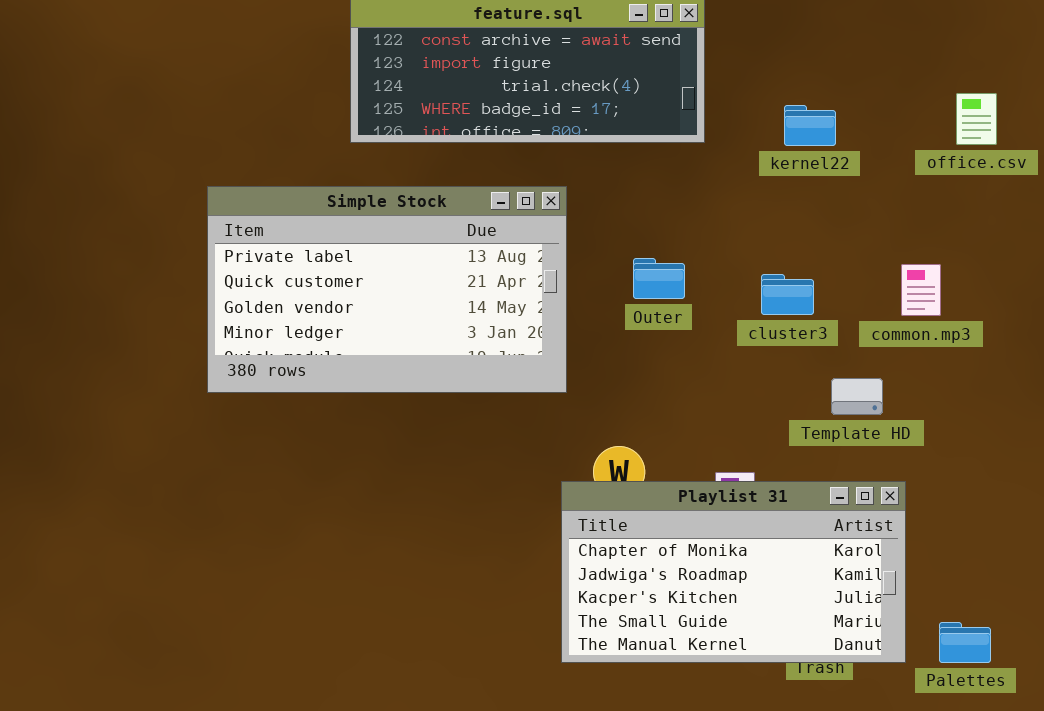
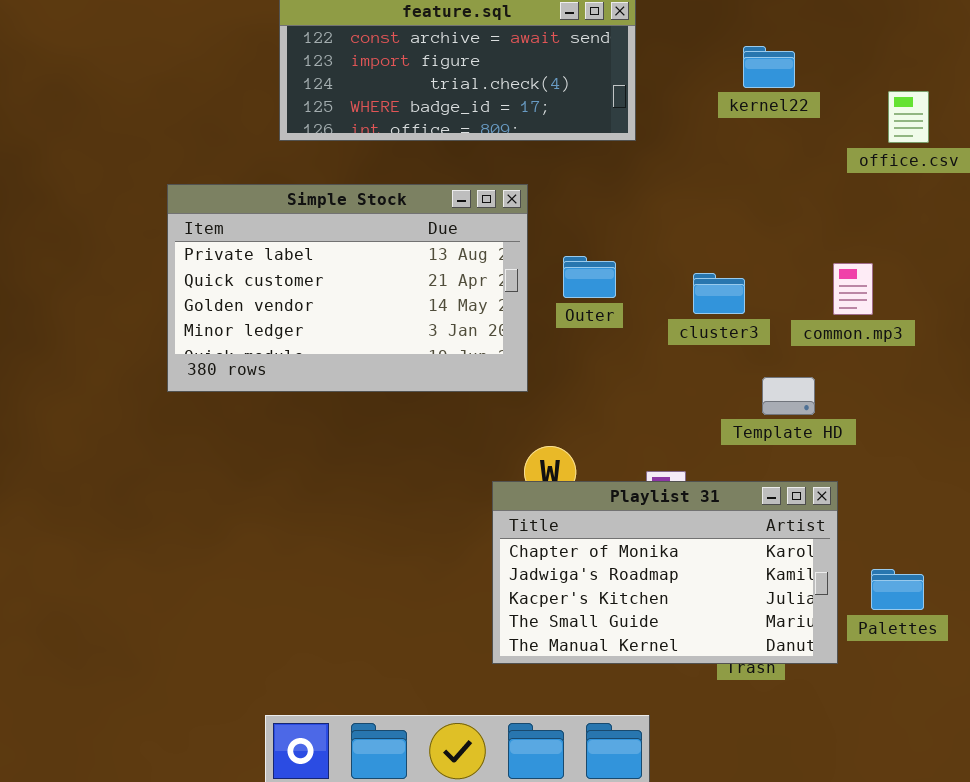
kernel22: [784,105,836,146] -> [743,46,795,88], moved
Simple Stock: [207,186,567,393] -> [167,184,528,392], moved
Palettes: [939,622,991,663] -> [871,569,924,610], moved

